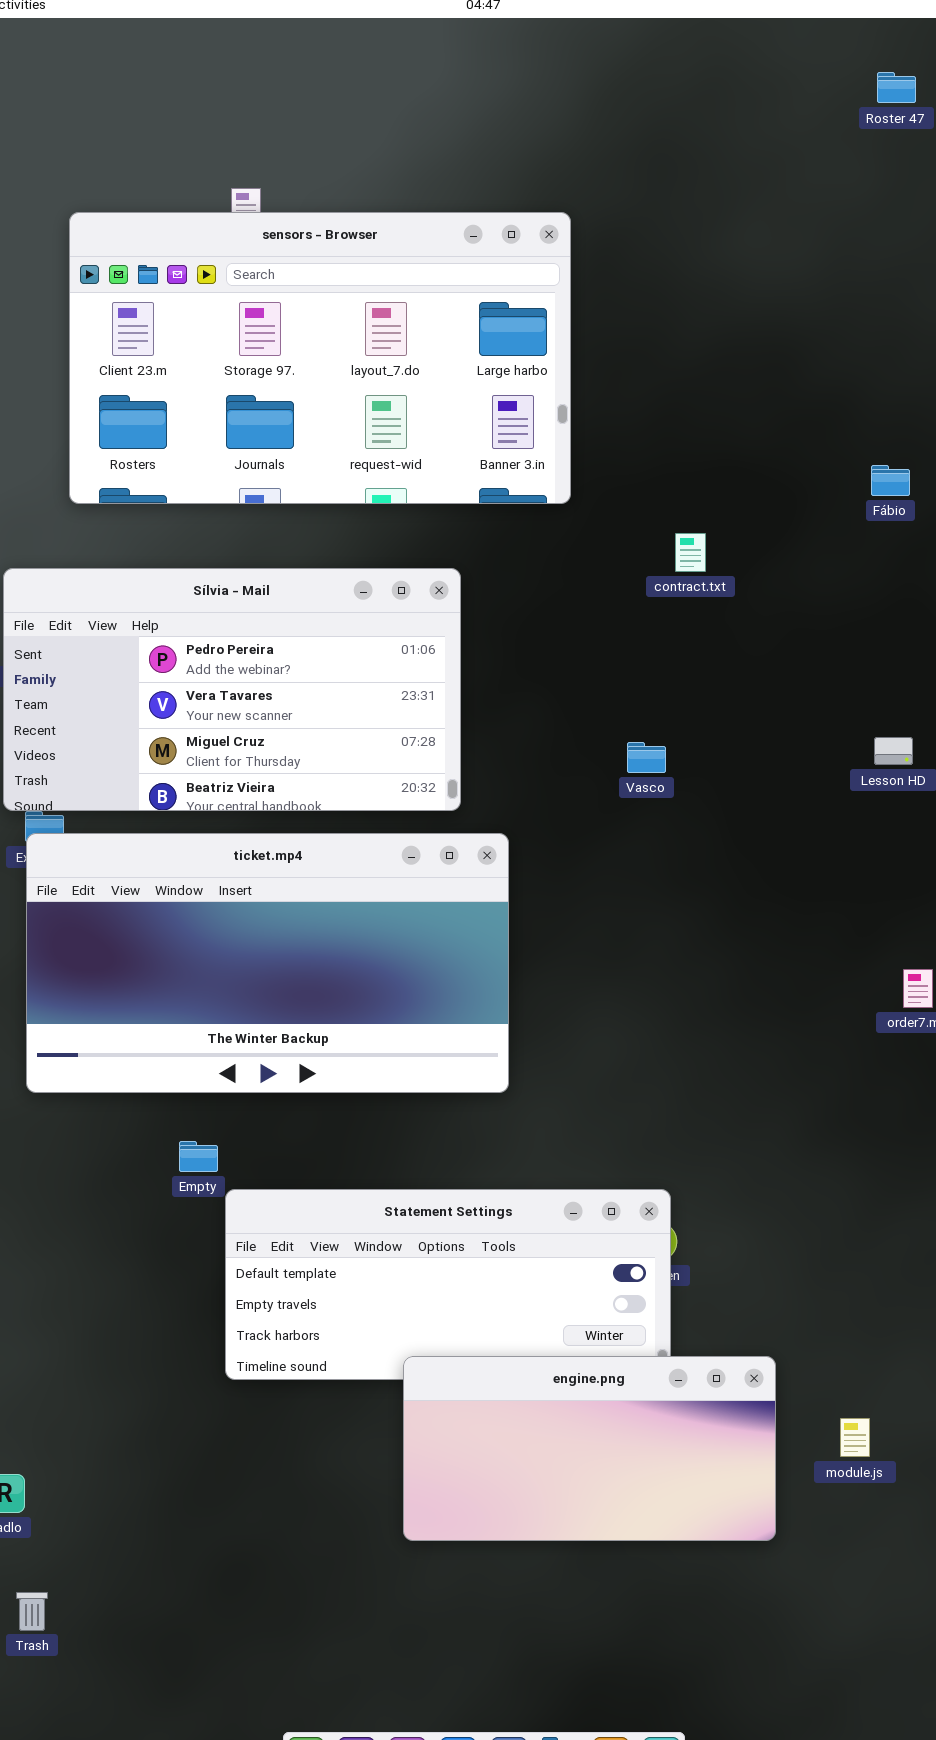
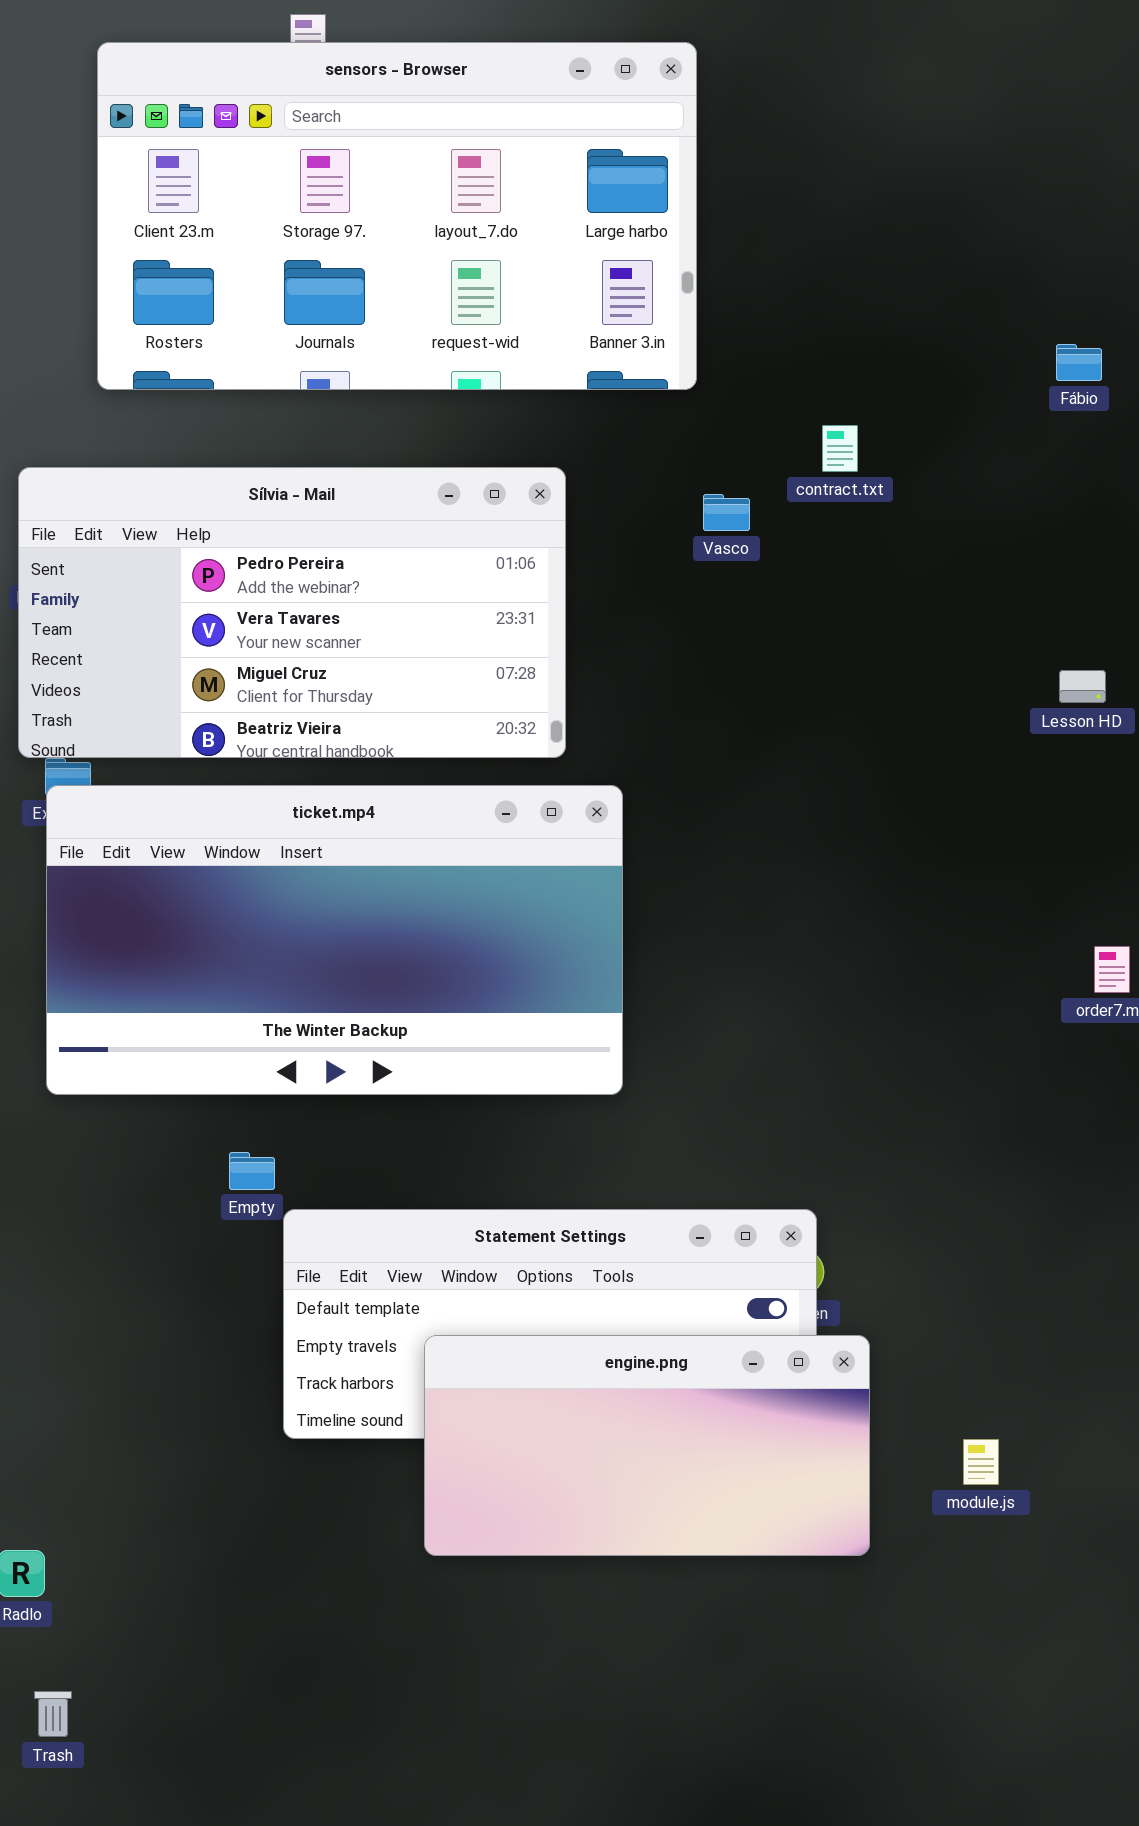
Vasco: [627,742,666,773] -> [703,494,750,531], moved
engine.png: [403,1356,776,1541] -> [424,1335,870,1556], moved
module.js: [840,1418,870,1457] -> [963,1439,999,1485], moved

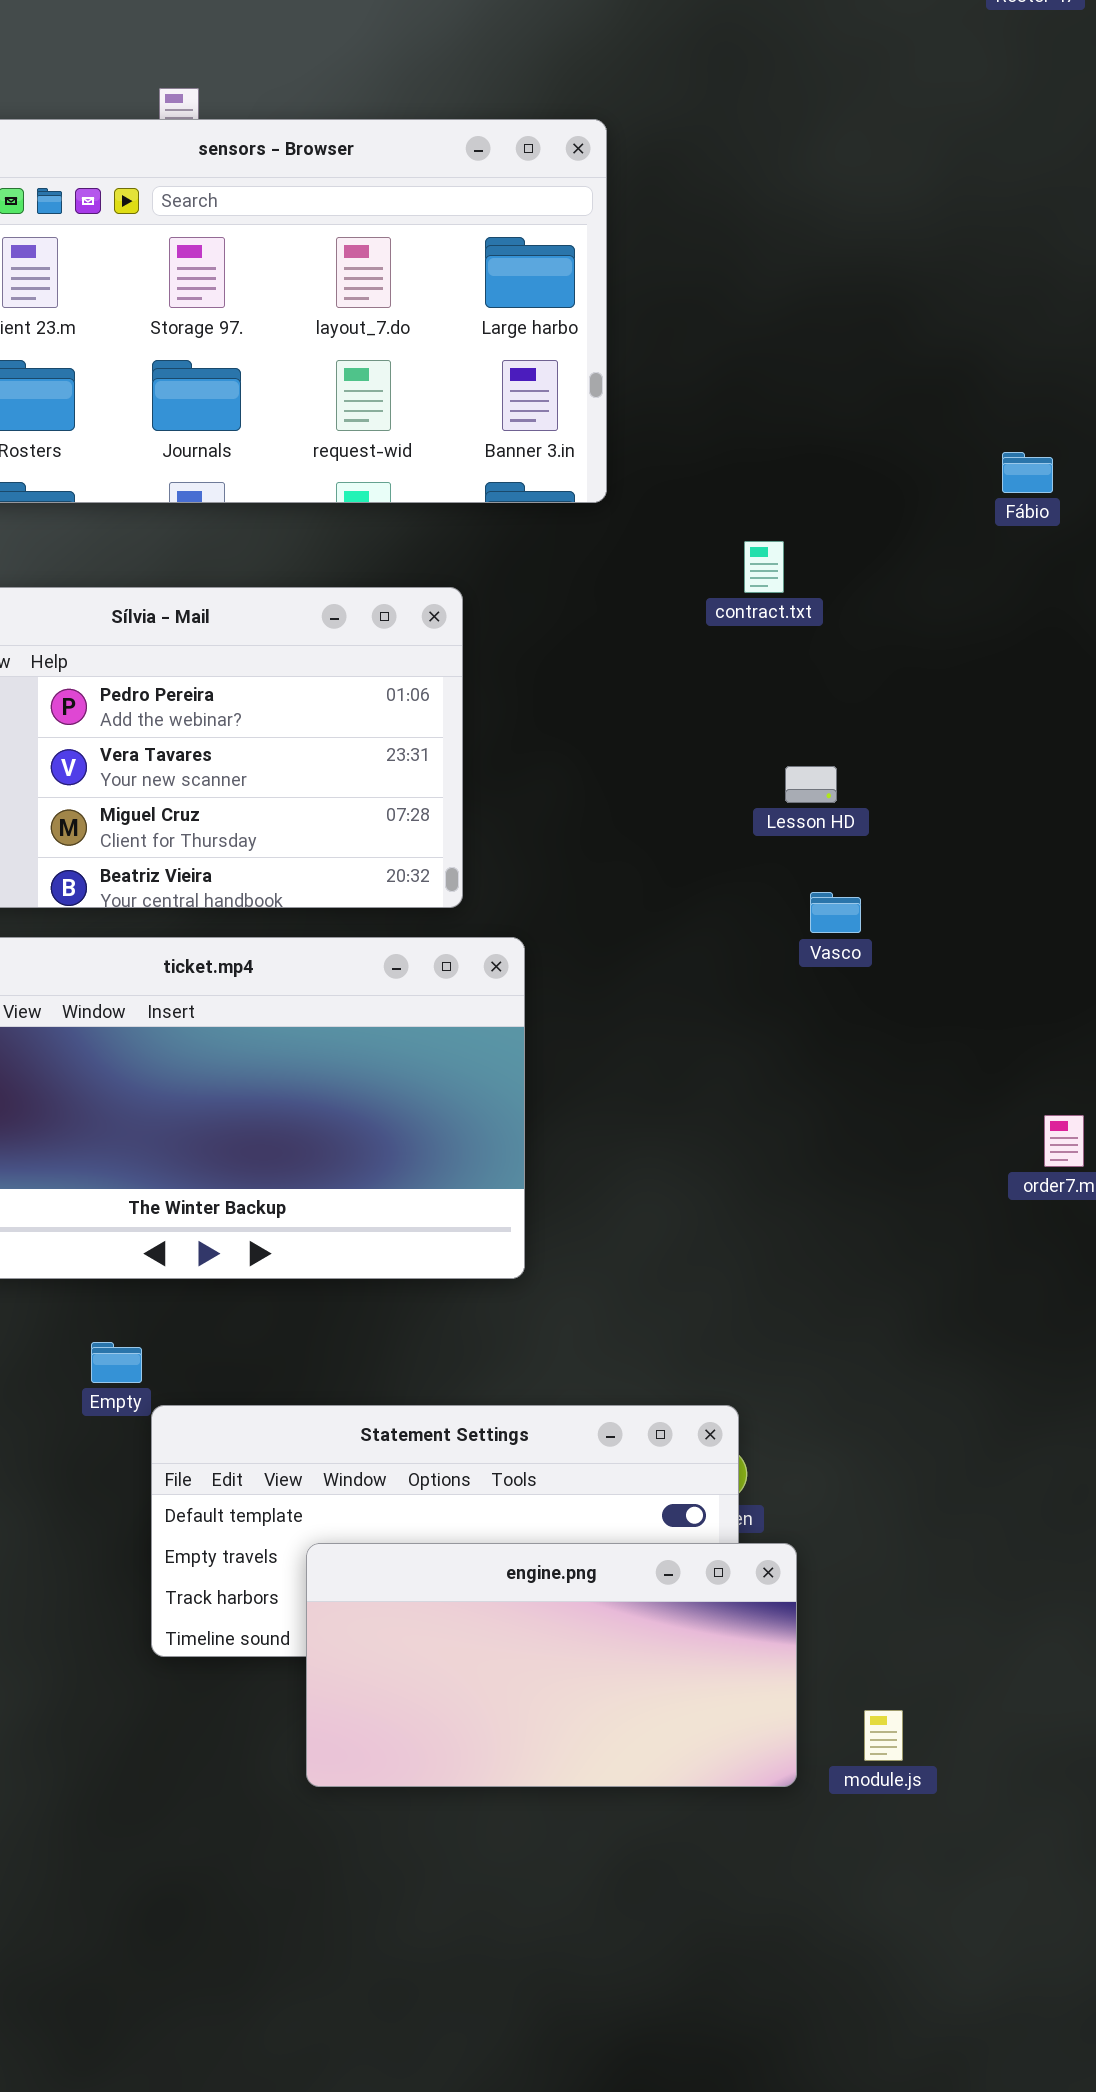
Vasco: [703,494,750,531] -> [810,892,861,933], moved
Lesson HD: [1059,670,1106,703] -> [785,766,837,803], moved
module.js: [963,1439,999,1485] -> [864,1710,903,1761], moved

